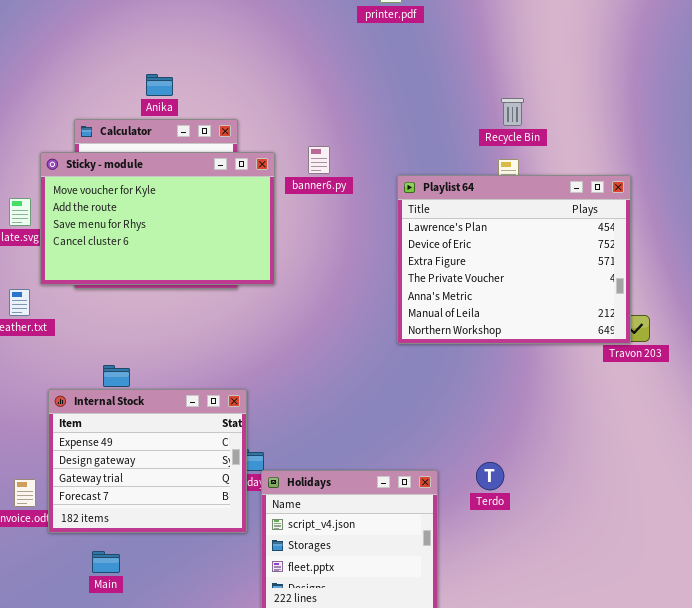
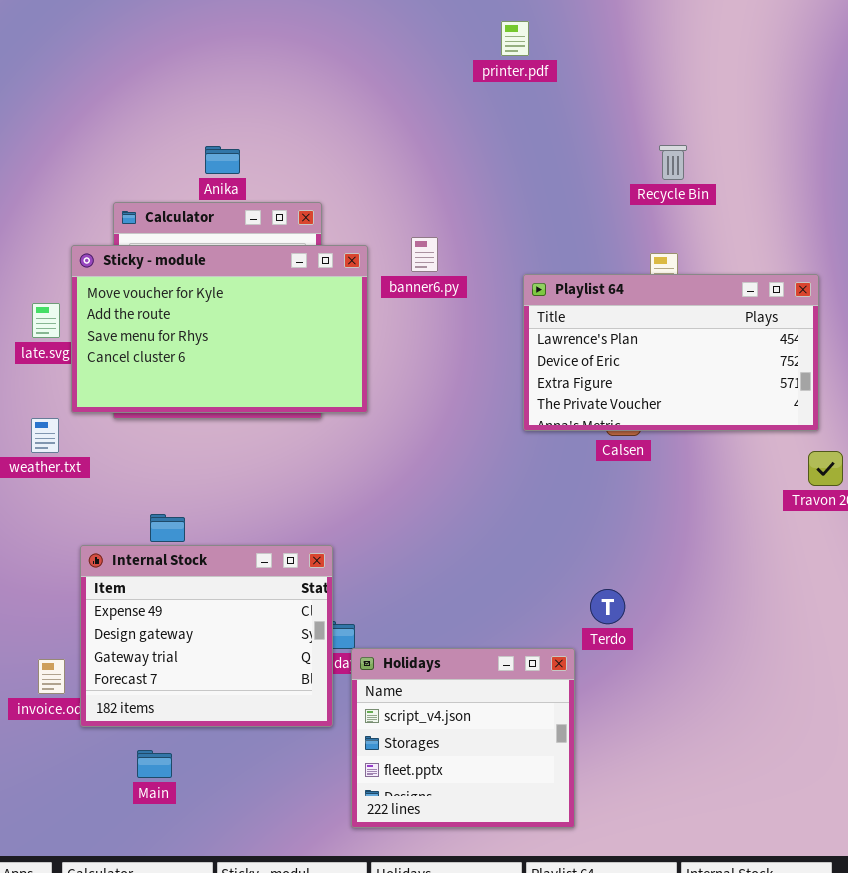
Recycle Bin: [501,98,524,126] -> [659,145,687,180], moved
Playlist 64: [397,175,631,344] -> [523,274,819,431], resized
Terdo: [476,462,504,490] -> [590,589,625,624], moved

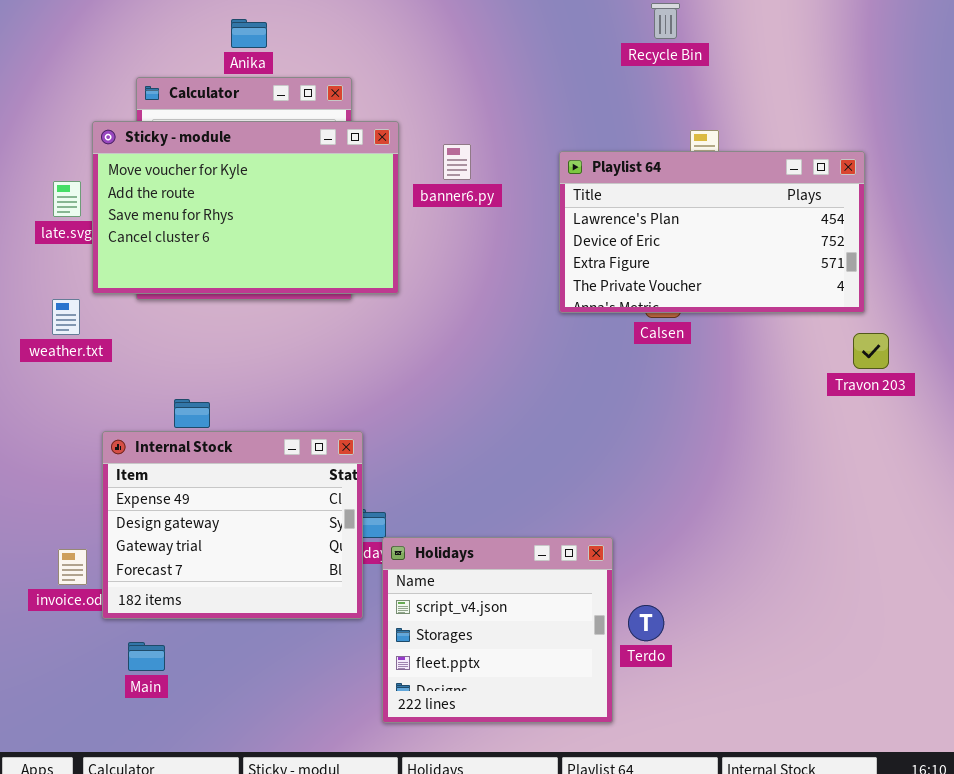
Recycle Bin: [659,145,687,180] -> [651,3,680,39], moved
banner6.py: [411,237,438,272] -> [443,144,471,180], moved
Terdo: [590,589,625,624] -> [628,605,664,641], moved
Main: [137,750,172,778] -> [128,642,165,671], moved

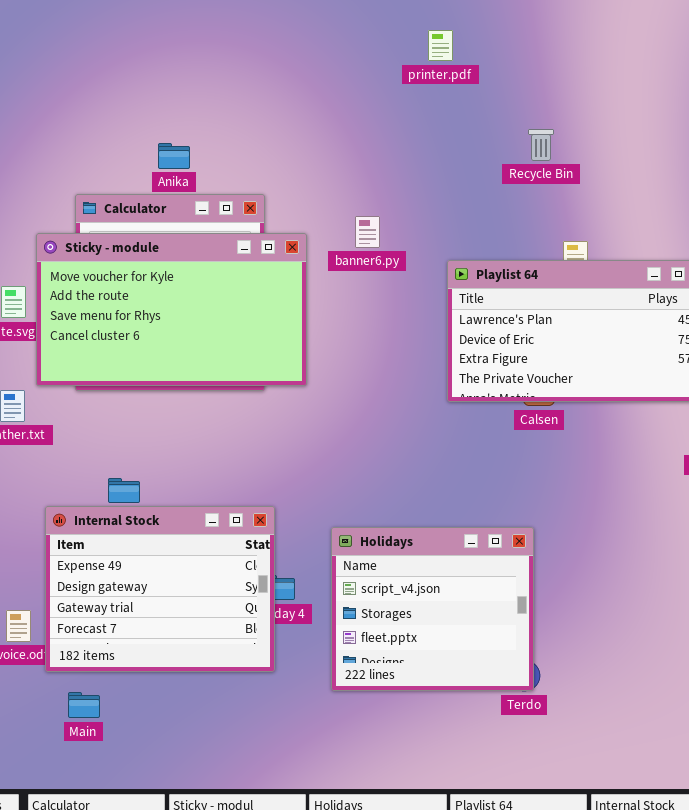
banner6.py: [443,144,471,180] -> [355,216,380,248], moved
Holidays: [382,537,613,723] -> [331,527,534,691], moved

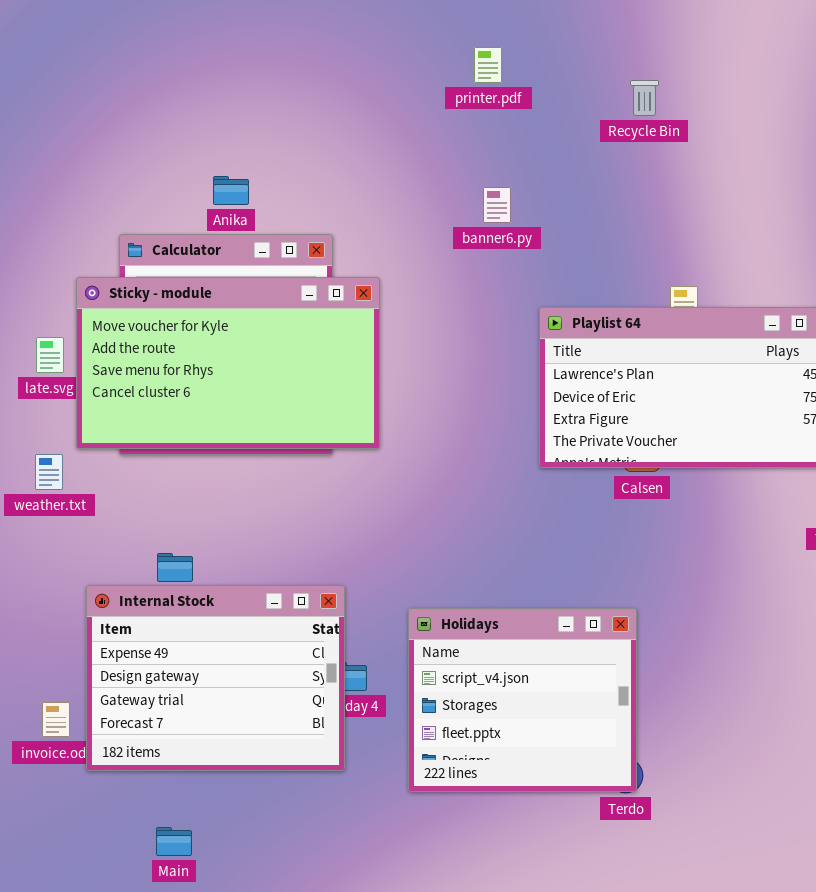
printer.pdf: [428,30,453,61] -> [474,47,502,83], moved
Recycle Bin: [528,129,554,161] -> [630,80,659,116], moved
banner6.py: [355,216,380,248] -> [483,187,511,223], moved
Main: [68,692,100,718] -> [156,827,192,856], moved

